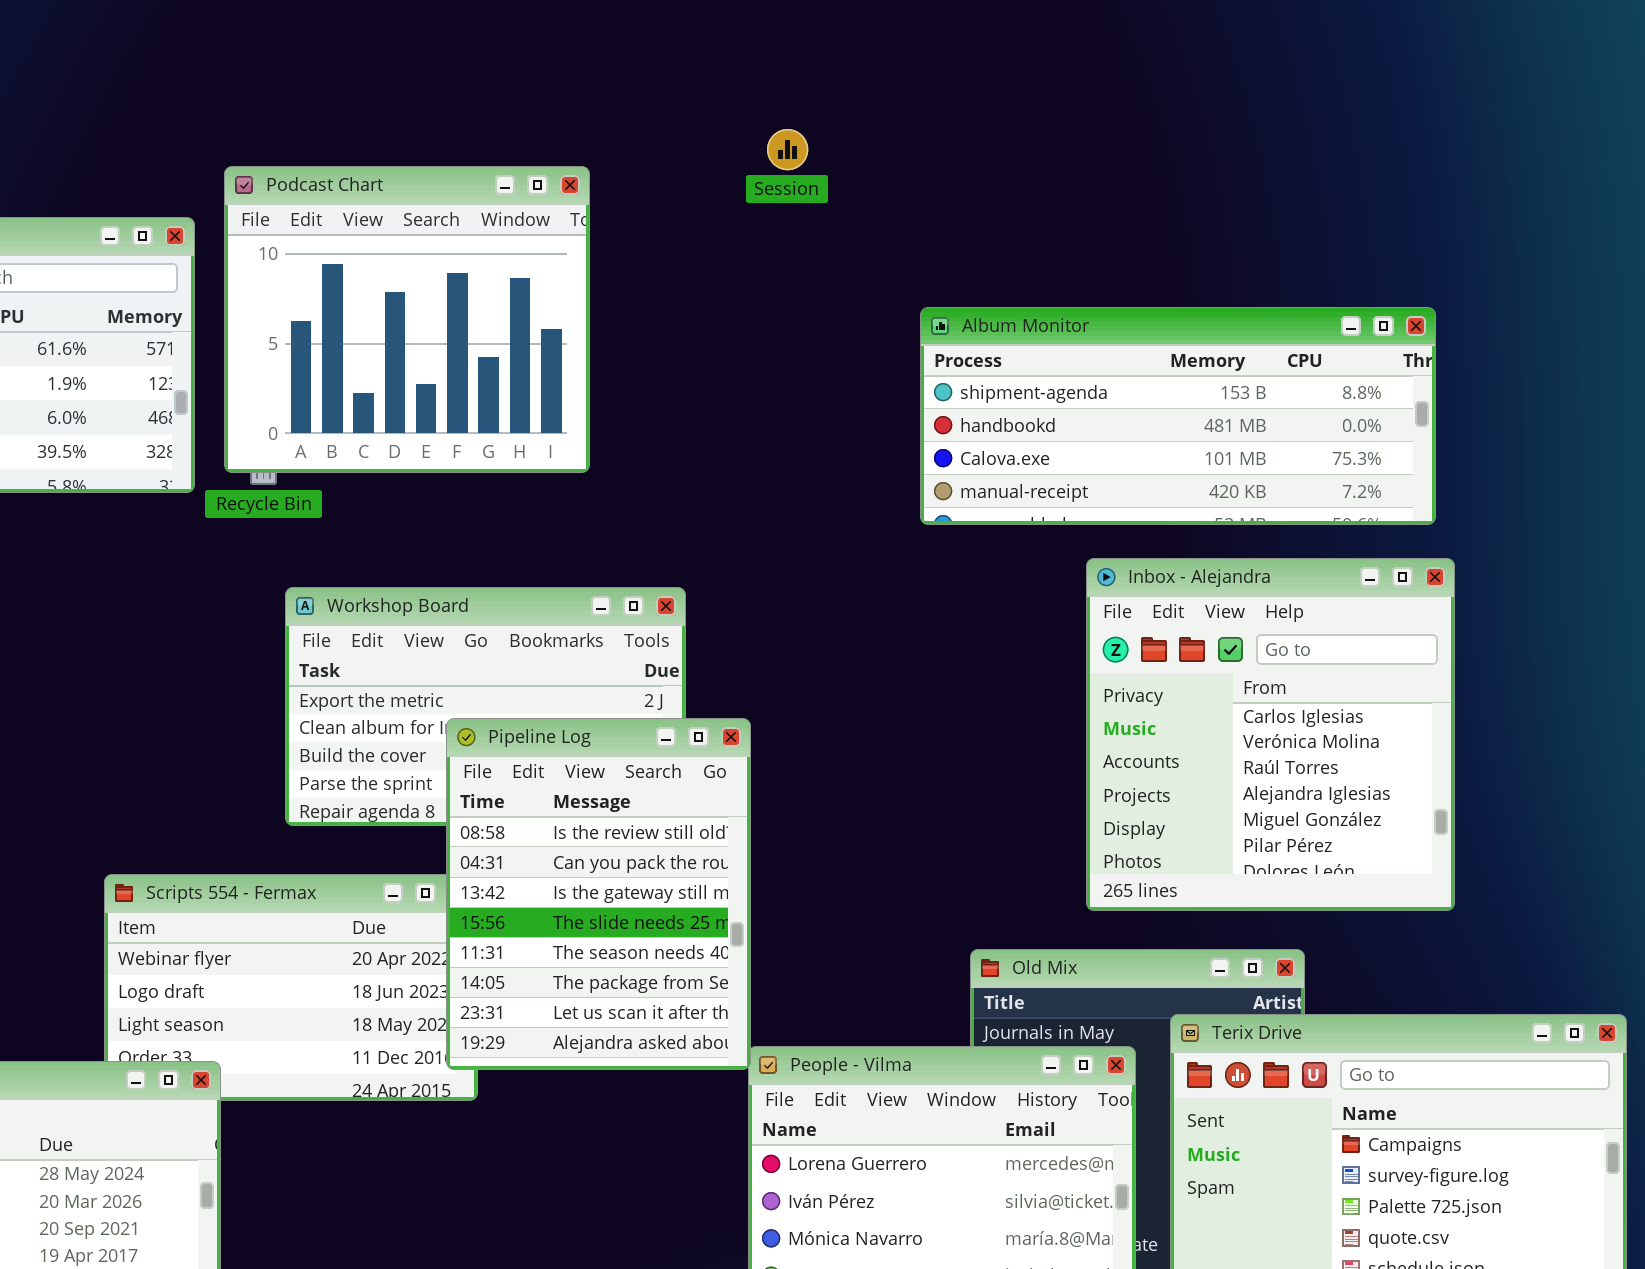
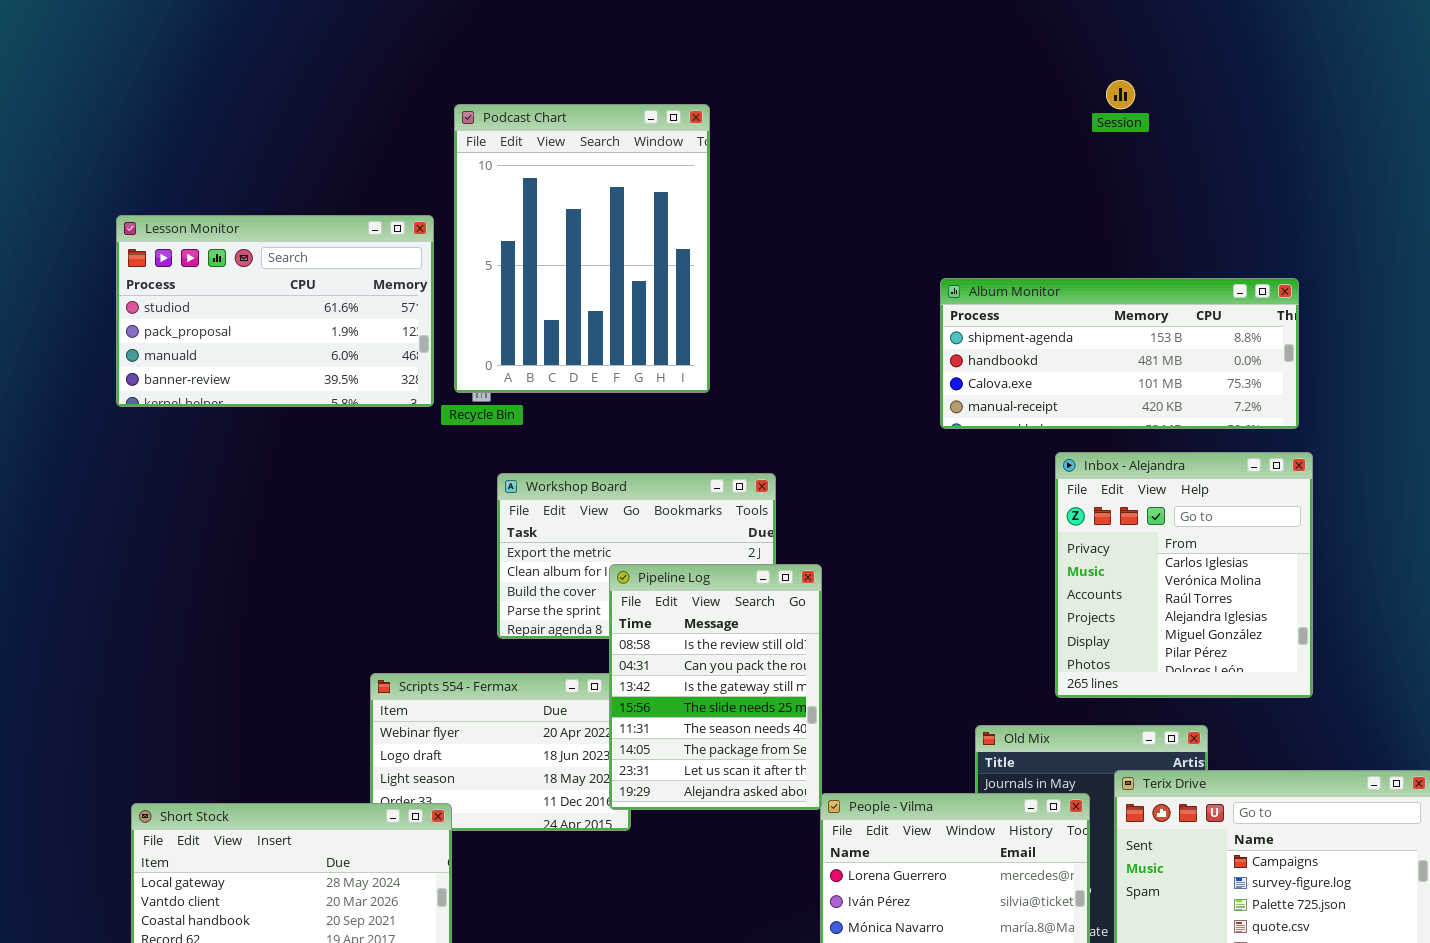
Session: [767,129,808,170] -> [1106,80,1135,109], moved
Podcast Chart: [224,166,590,473] -> [454,104,710,393], resized

